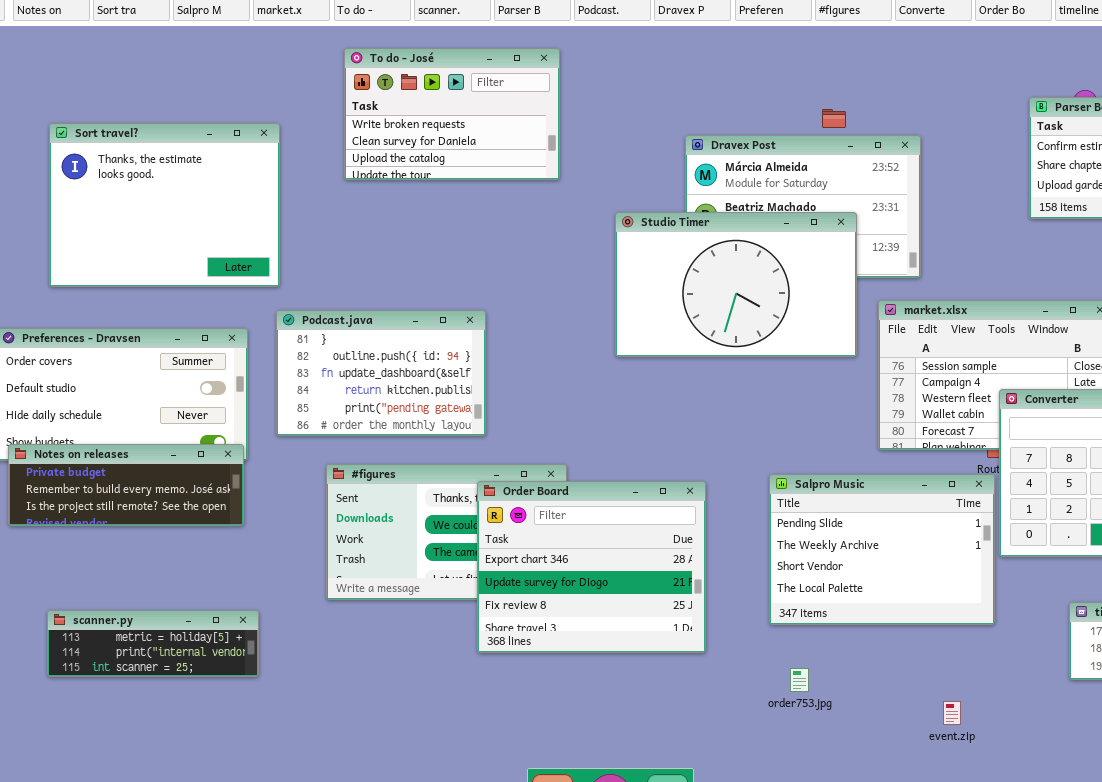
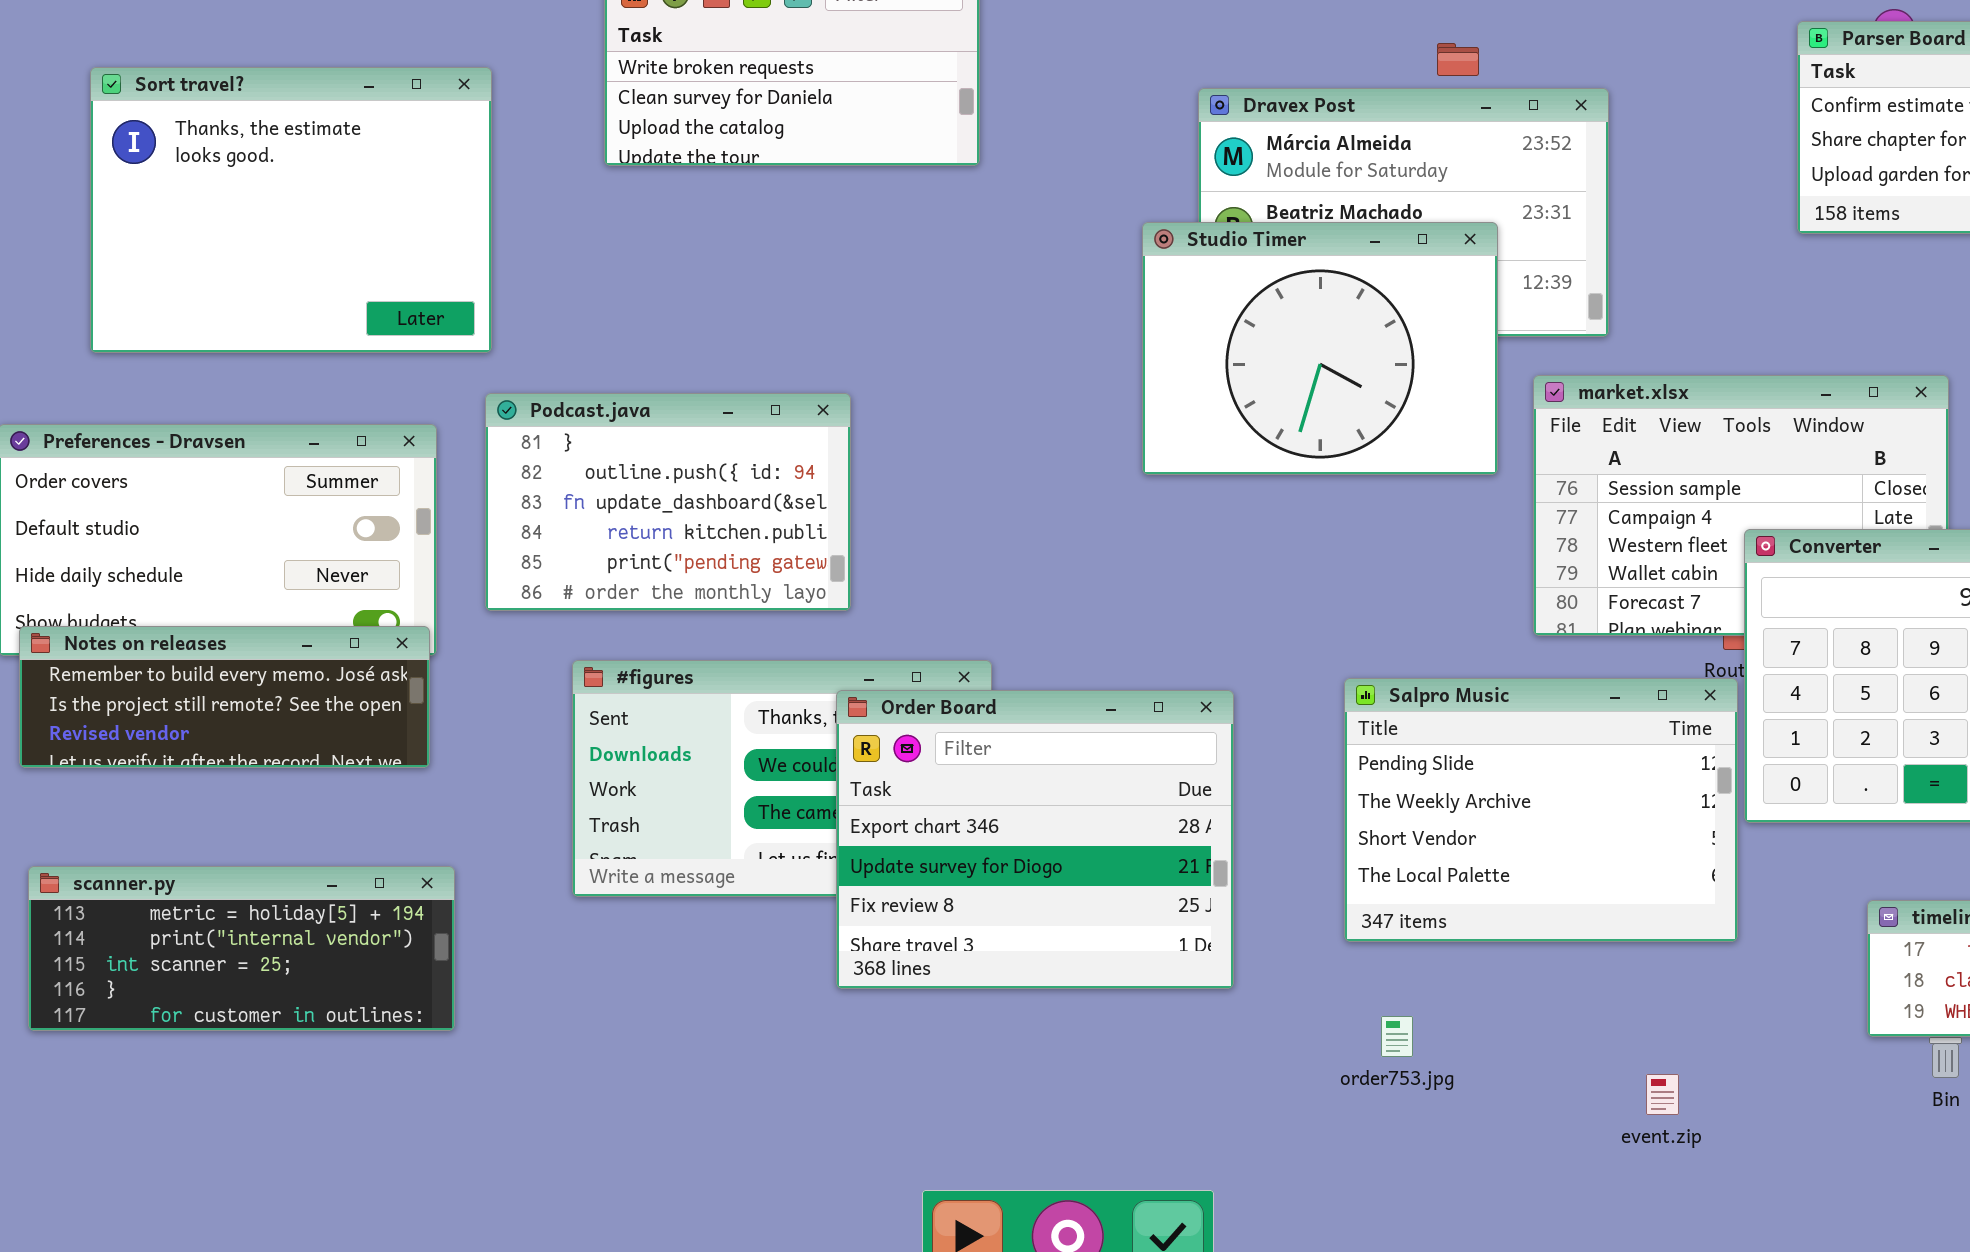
Studio Timer: [615,212,857,357] -> [1142,222,1498,475], resized
Notes on releases: [8,444,244,526] -> [19,626,430,768], scrolled down 1 row
scanner.py: [47,610,259,677] -> [28,866,455,1031], resized

